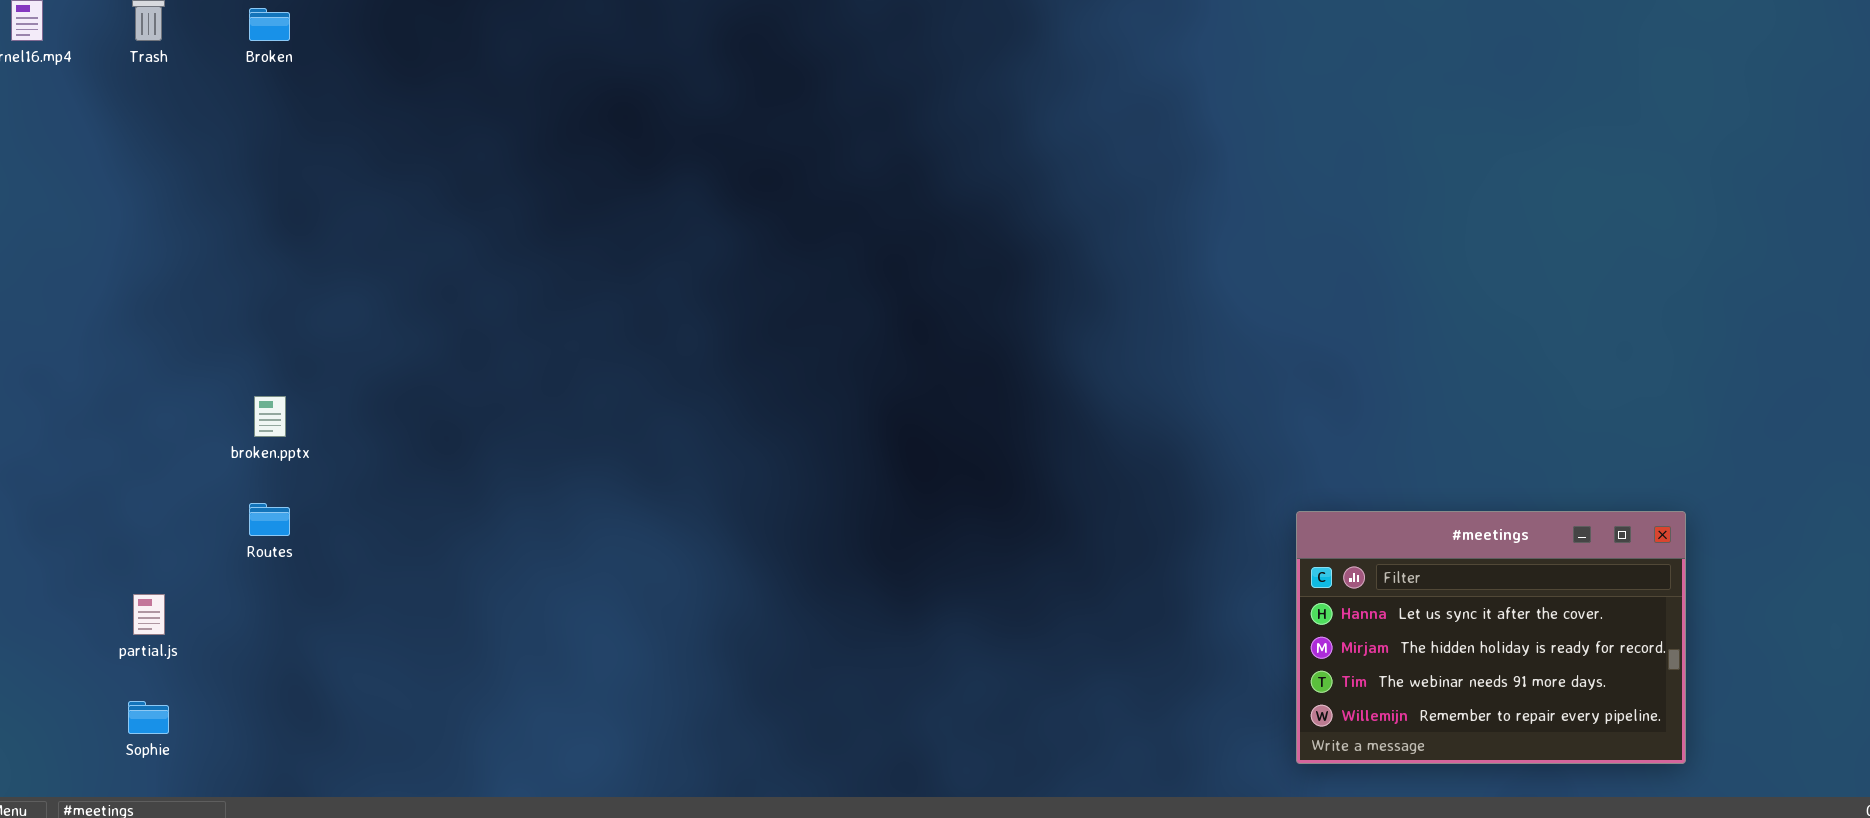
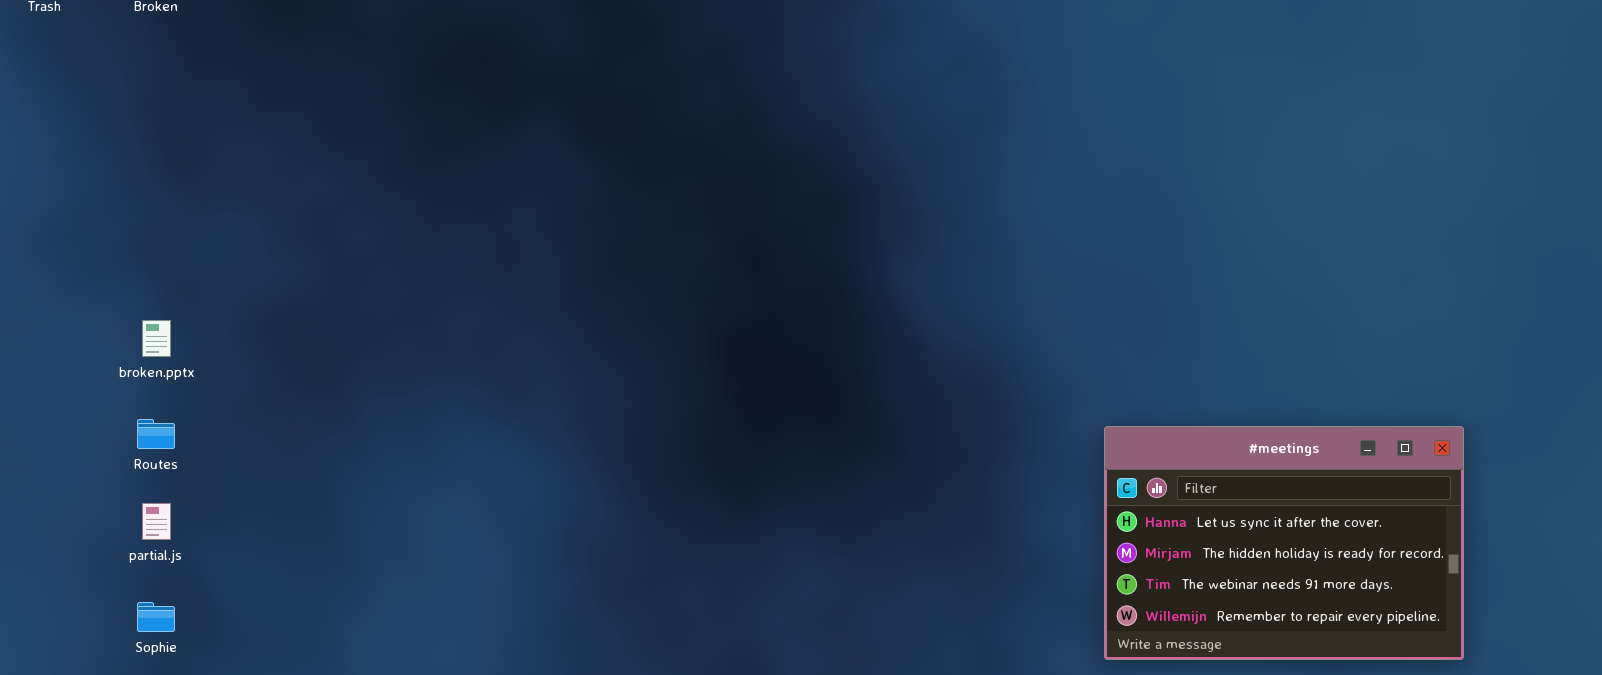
partial.js: [133,594,165,635] -> [142,503,171,540], moved
Sophie: [128,701,169,734] -> [137,602,175,632], moved

